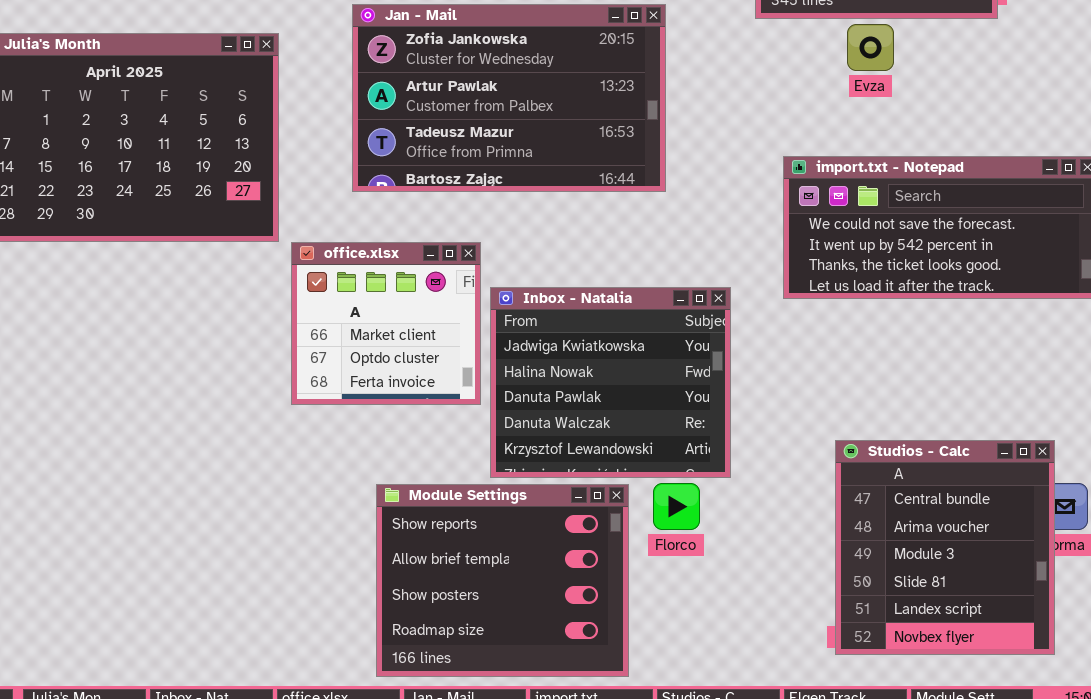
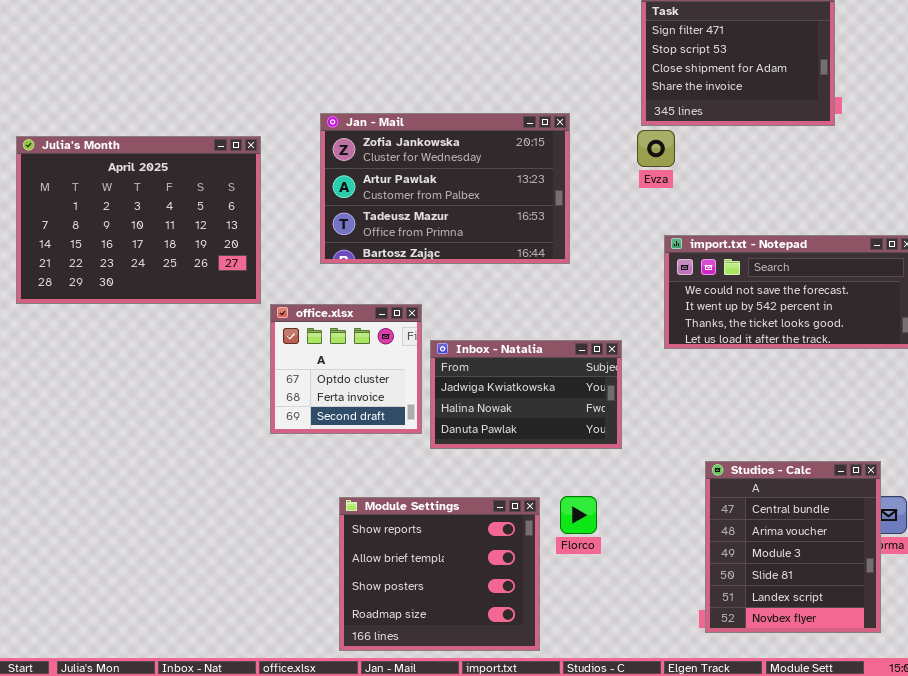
Evza: [847,24,894,71] -> [637,130,675,167], moved
office.xlsx: [291,242,481,405] -> [270,304,422,434], scrolled down 1 row
Inbox - Natalia: [490,287,731,478] -> [430,340,622,449], resized

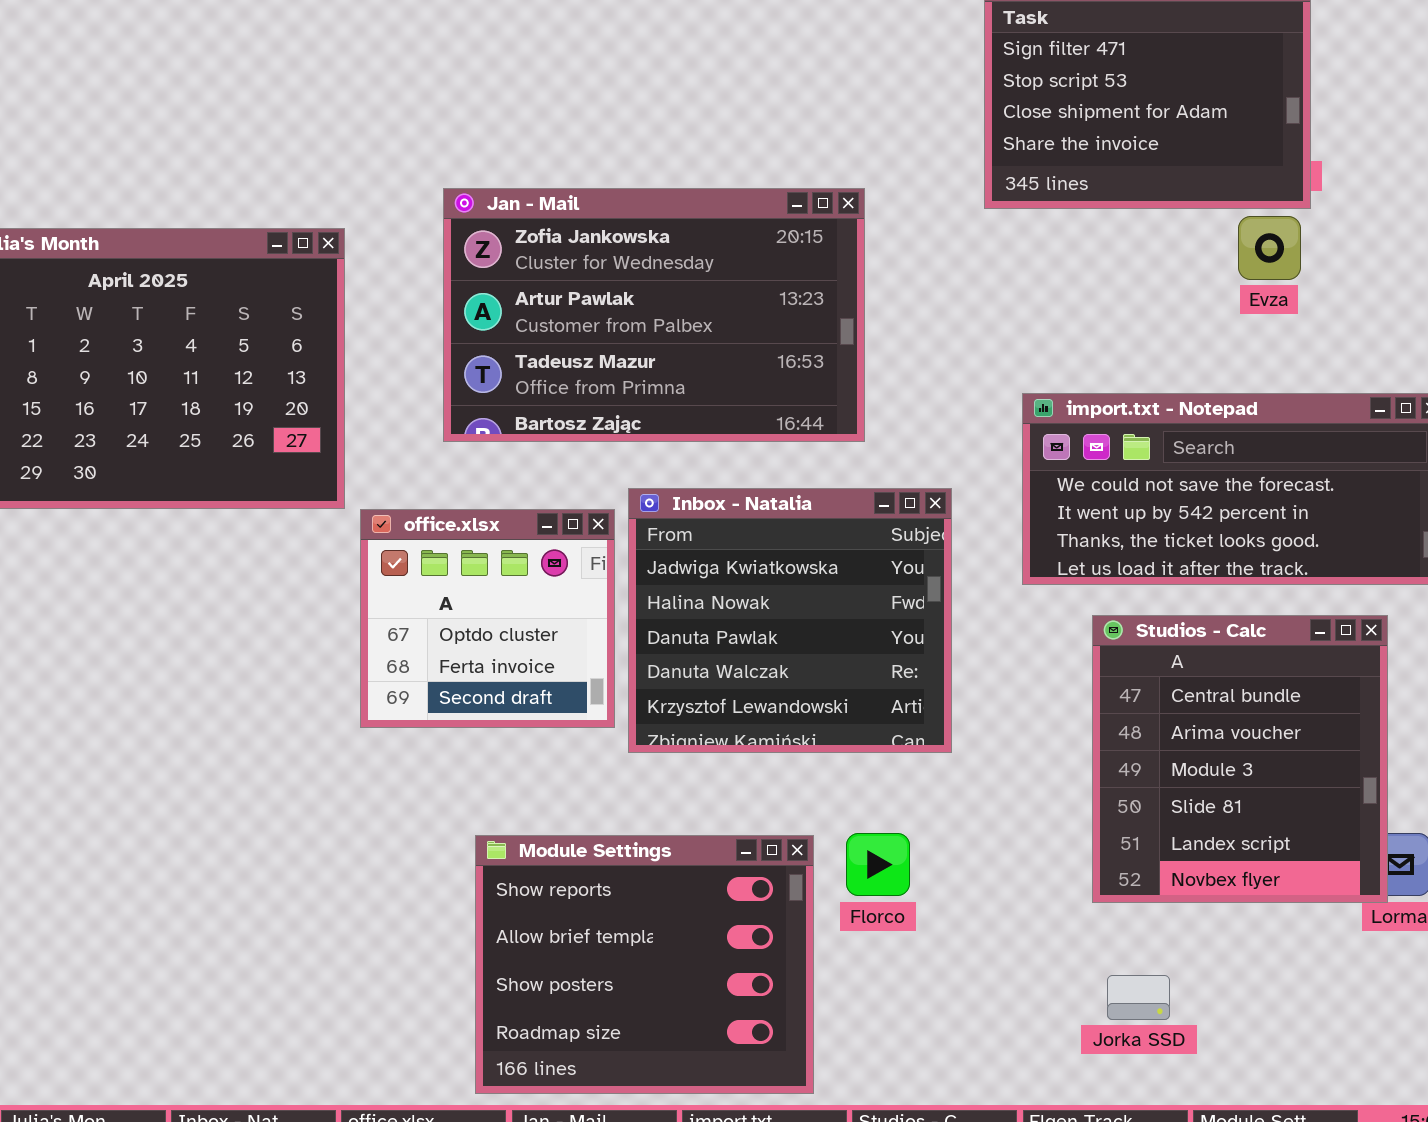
Evza: [637,130,675,167] -> [1238,216,1301,280], moved
Inbox - Natalia: [430,340,622,449] -> [628,488,952,753], resized
Studios - Calc: [705,461,881,633] -> [1092,615,1388,903], moved

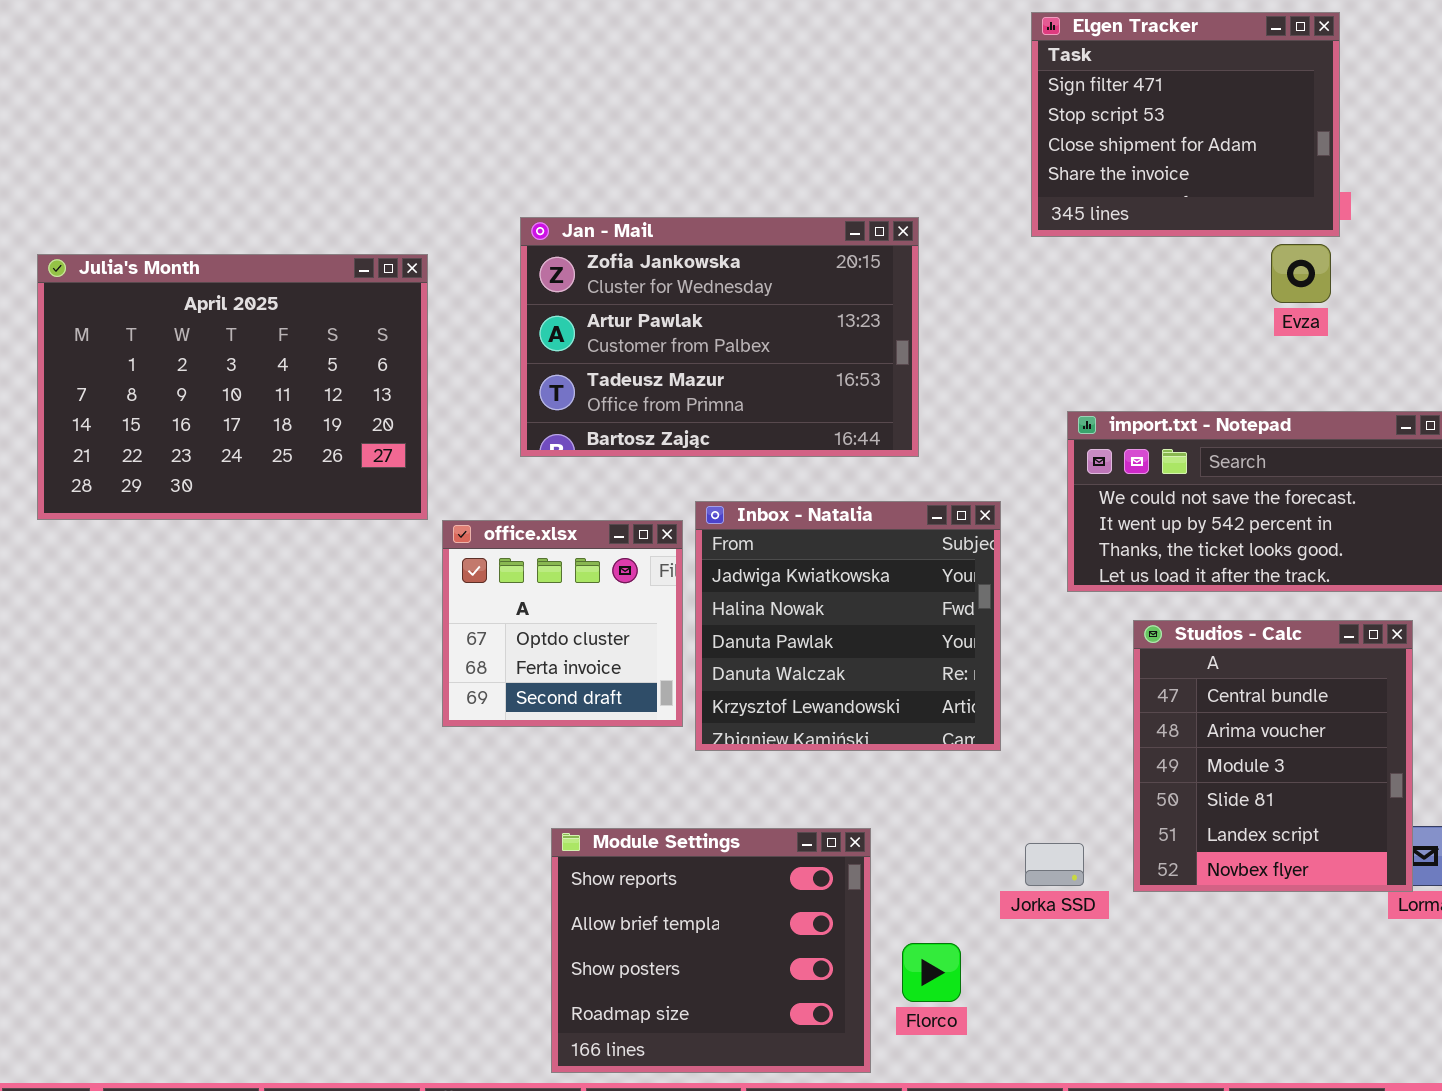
Florco: [846,833,910,896] -> [902,943,961,1002], moved
Jorka SSD: [1107,975,1170,1020] -> [1025,843,1084,886], moved

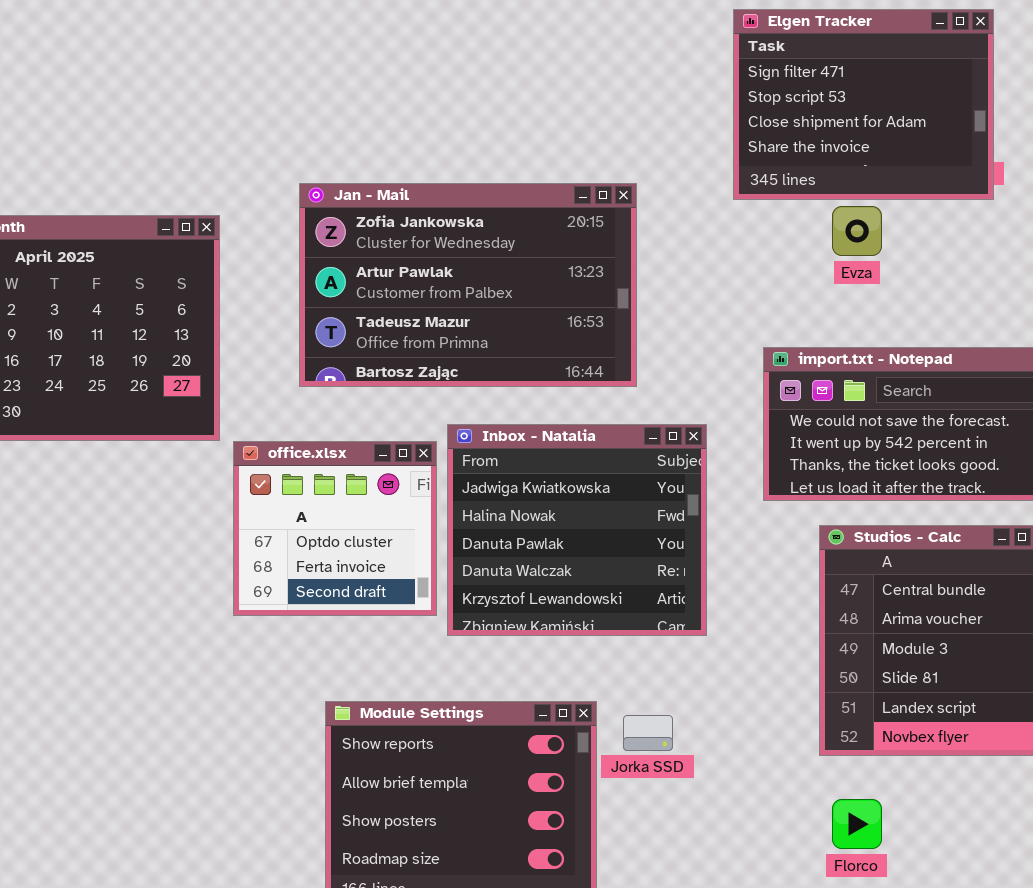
Evza: [1271,244,1331,303] -> [832,206,882,256], moved
Jorka SSD: [1025,843,1084,886] -> [623,715,673,751], moved
Florco: [902,943,961,1002] -> [832,799,882,849], moved

